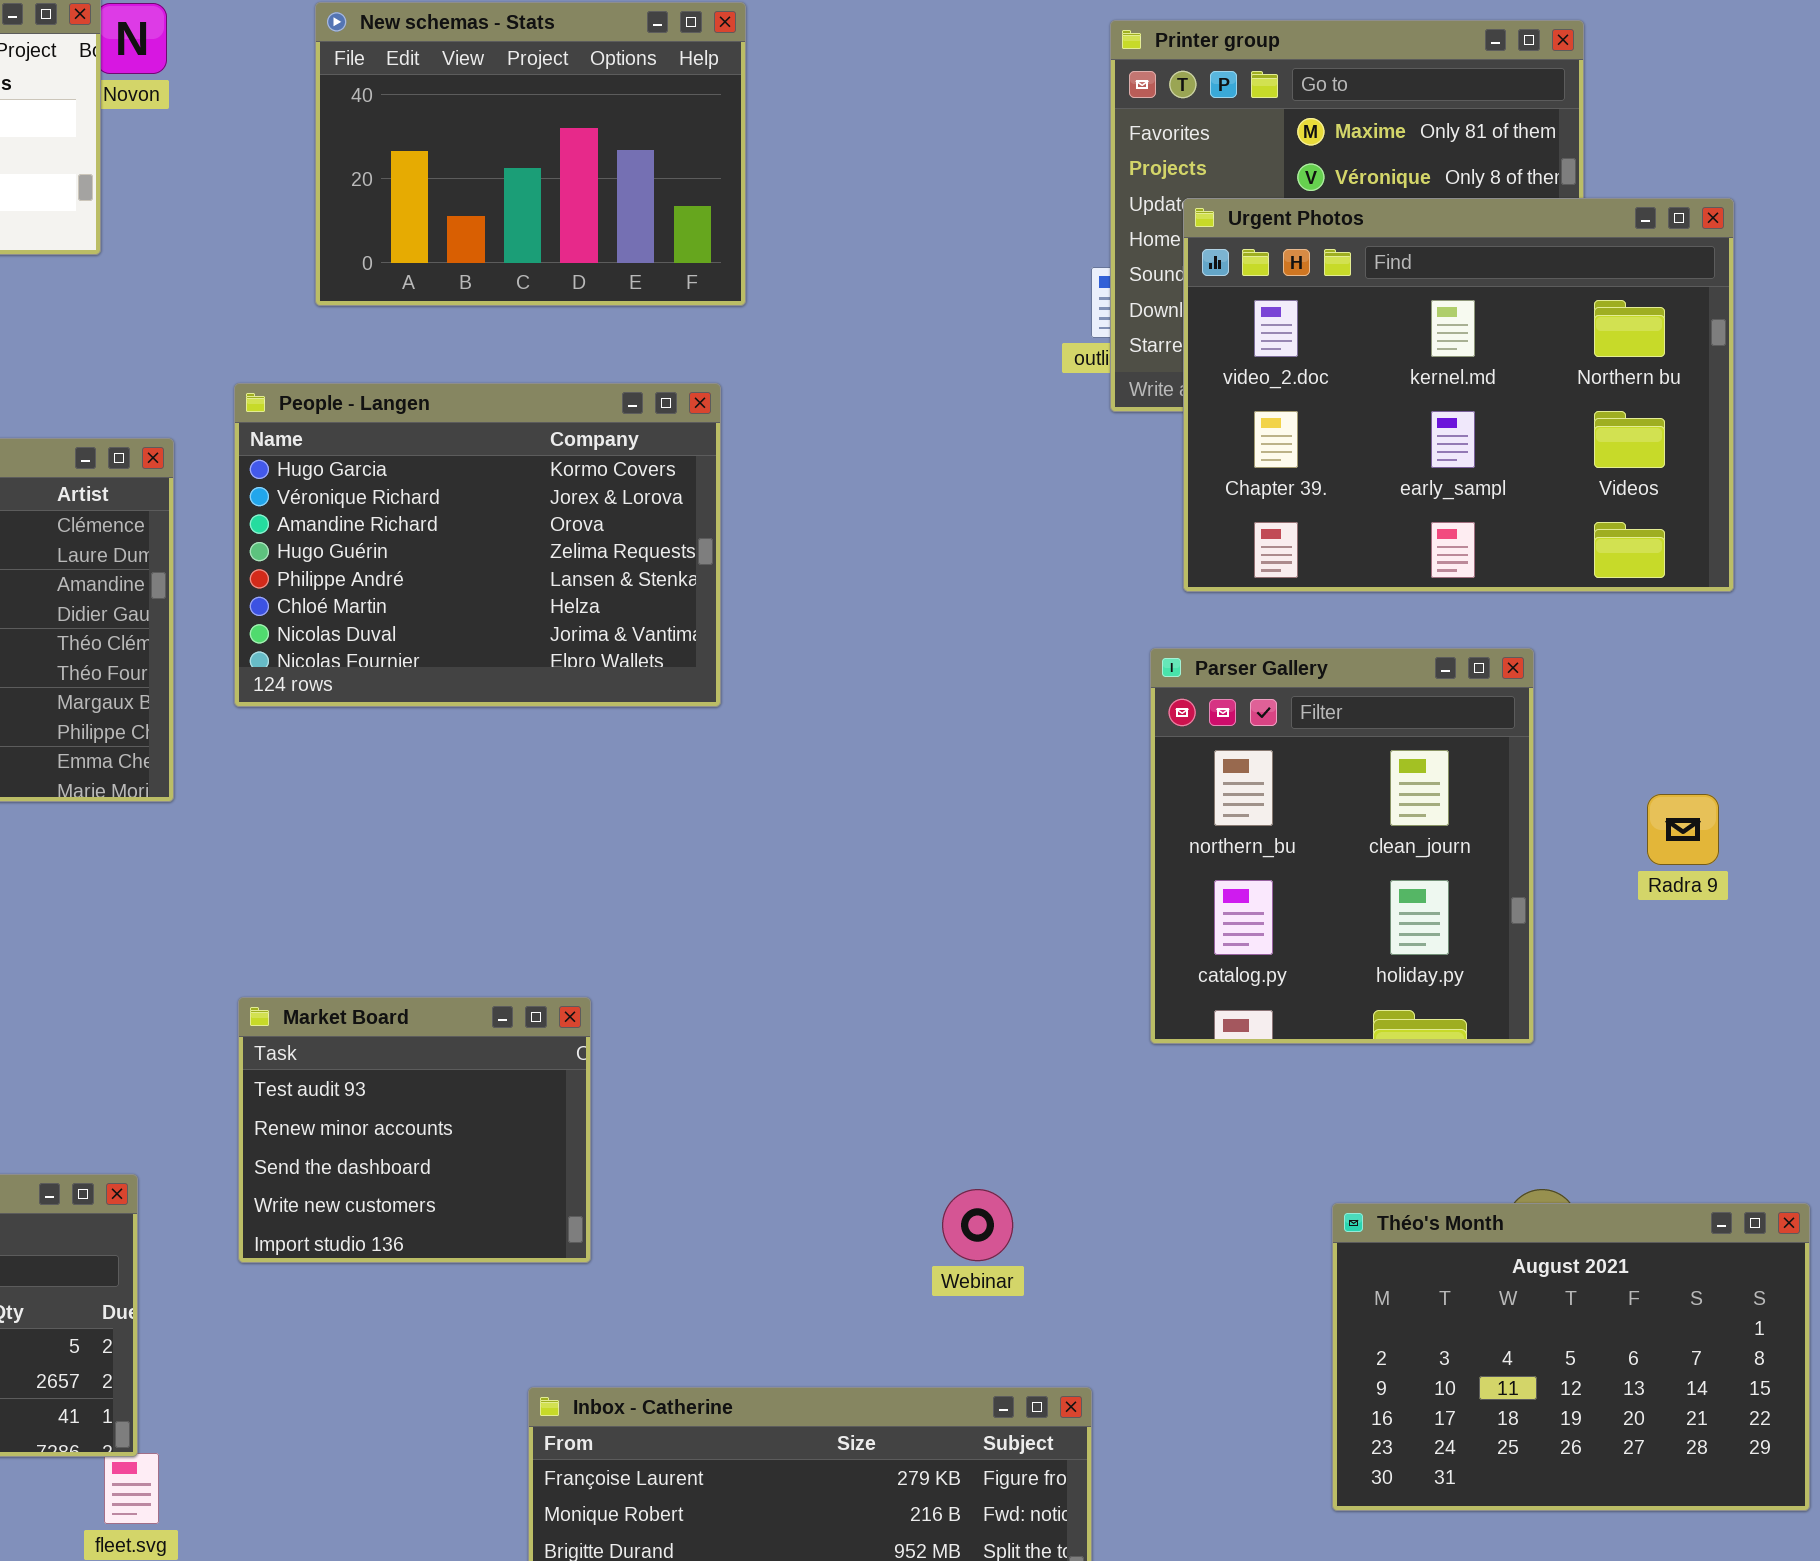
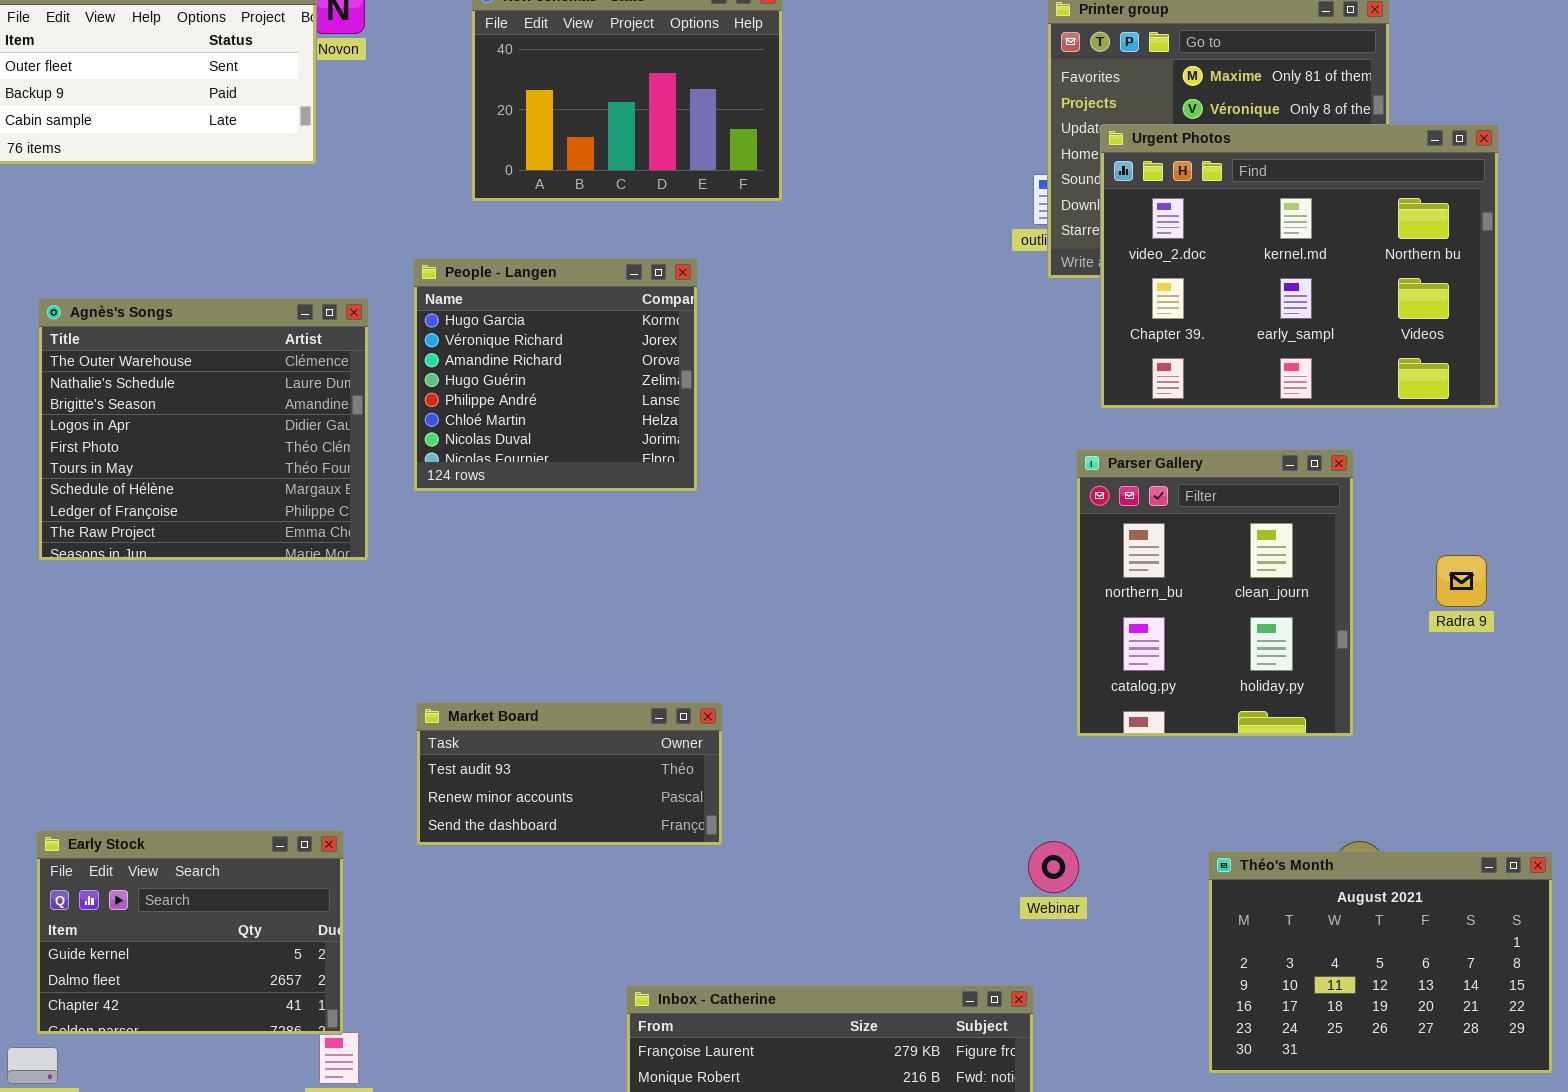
People - Langen: [234,383,721,707] -> [413,258,698,492], resized
Market Board: [238,997,591,1263] -> [416,702,723,846], resized
Webinar: [942,1189,1013,1261] -> [1028,841,1079,893], moved

